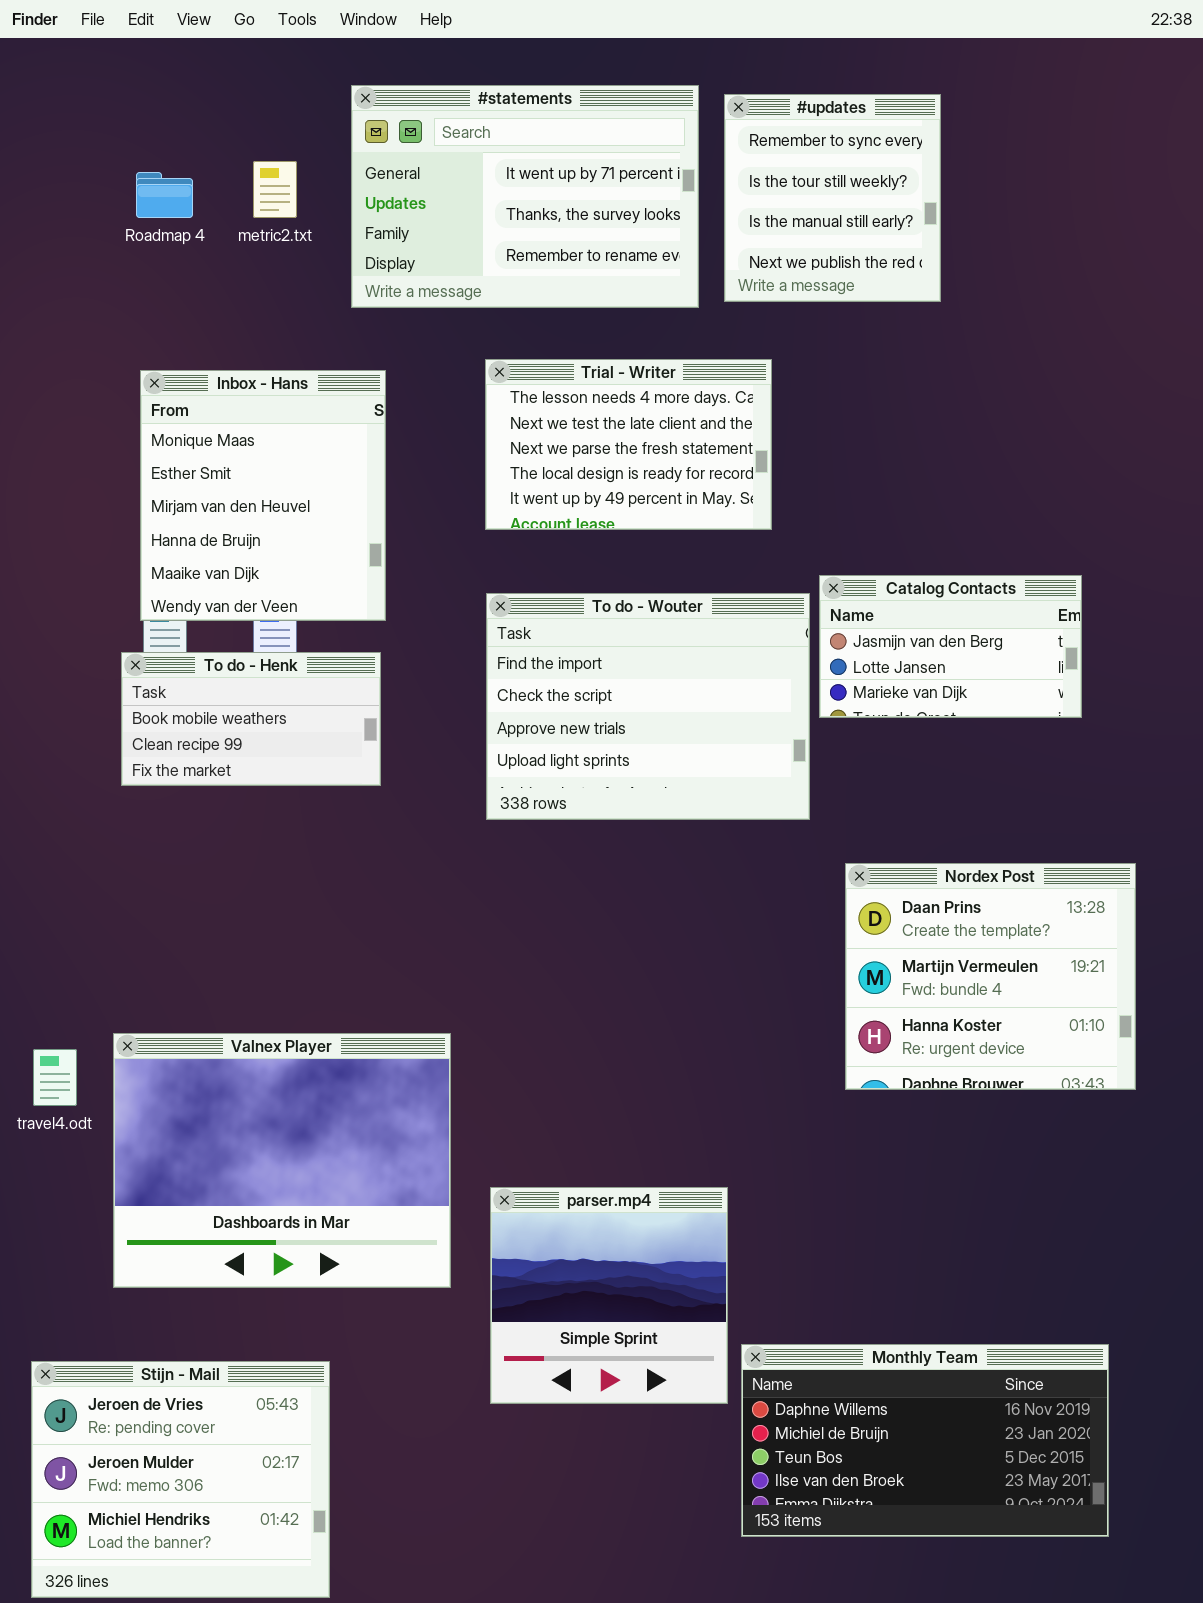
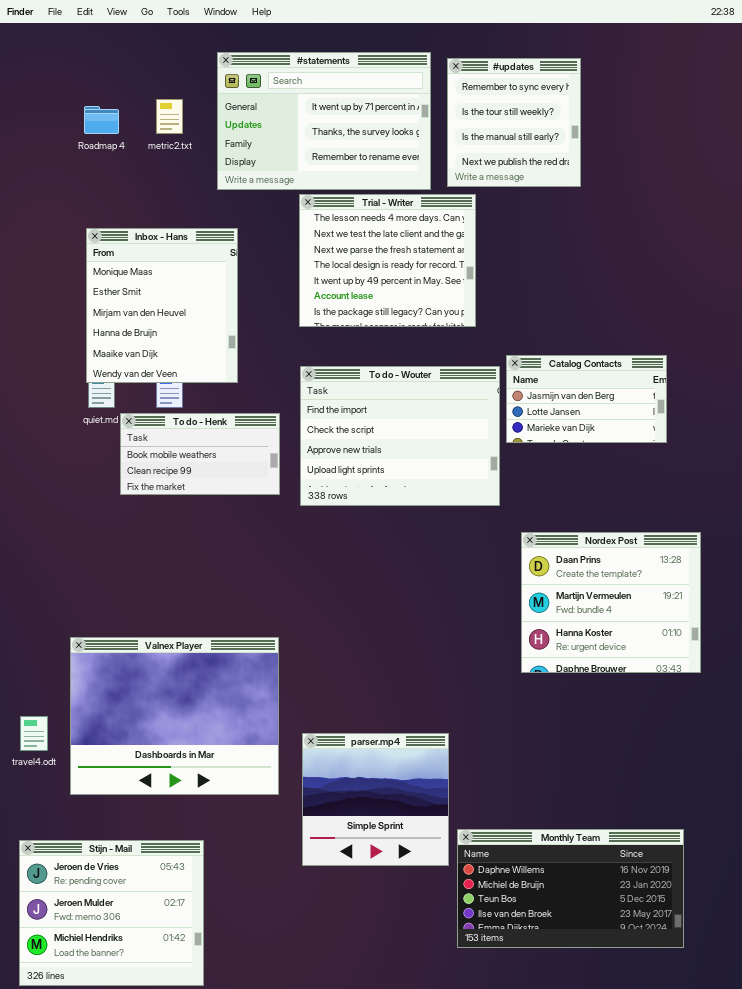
Trial - Writer: [485,359,772,530] -> [299,194,476,327], resized
To do - Henk: [121,652,381,786] -> [120,413,280,495], moved
travel4.odt: [33,1049,77,1106] -> [20,716,48,751], moved

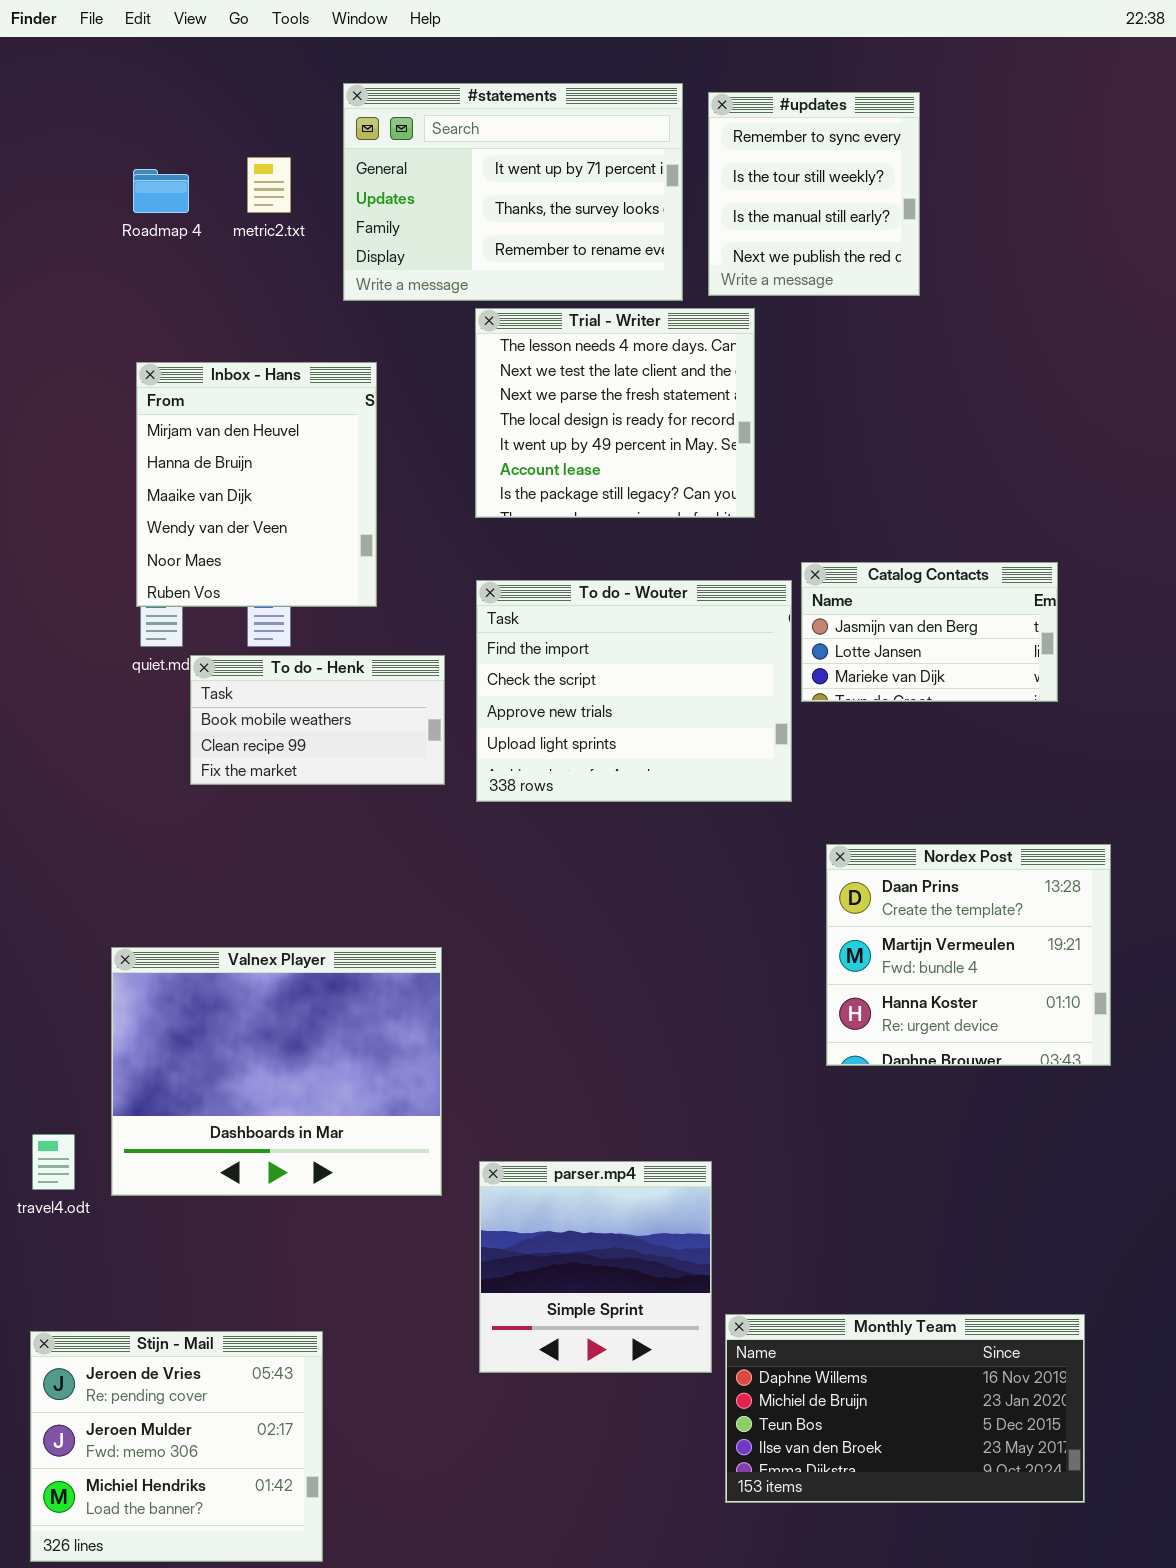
Inbox - Hans: [86,228,238,383] -> [136,362,377,607], scrolled down 2 rows
Valnex Player: [70,637,279,795] -> [111,947,442,1196], moved

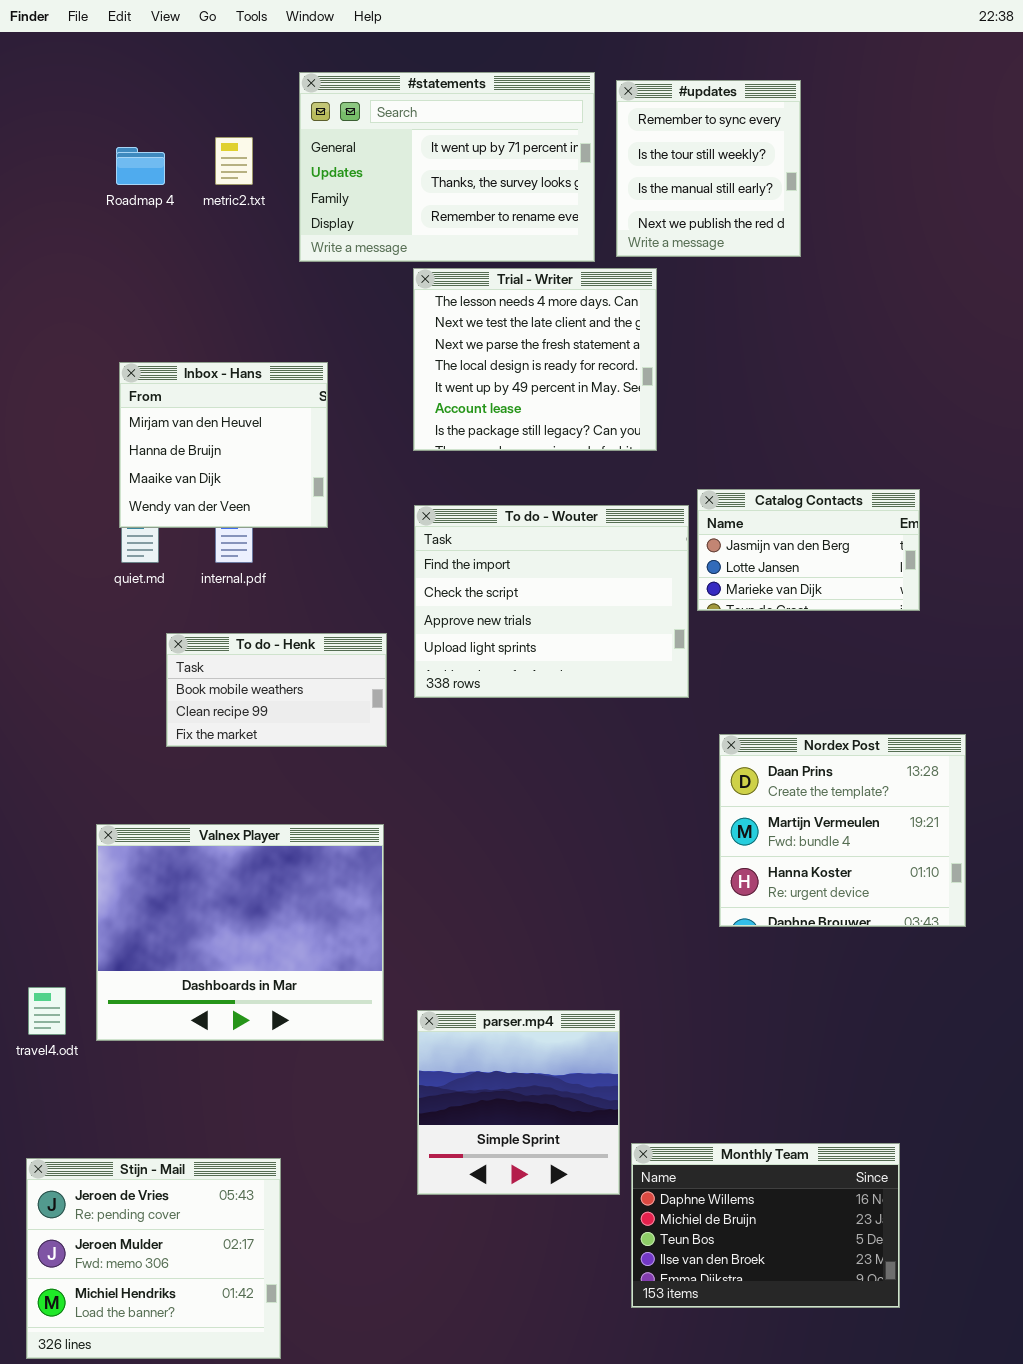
Inbox - Hans: [136,362,377,607] -> [119,362,328,528], resized
To do - Henk: [190,655,445,785] -> [166,633,387,747], moved
Monthly Team: [725,1314,1085,1503] -> [631,1143,900,1308], resized

